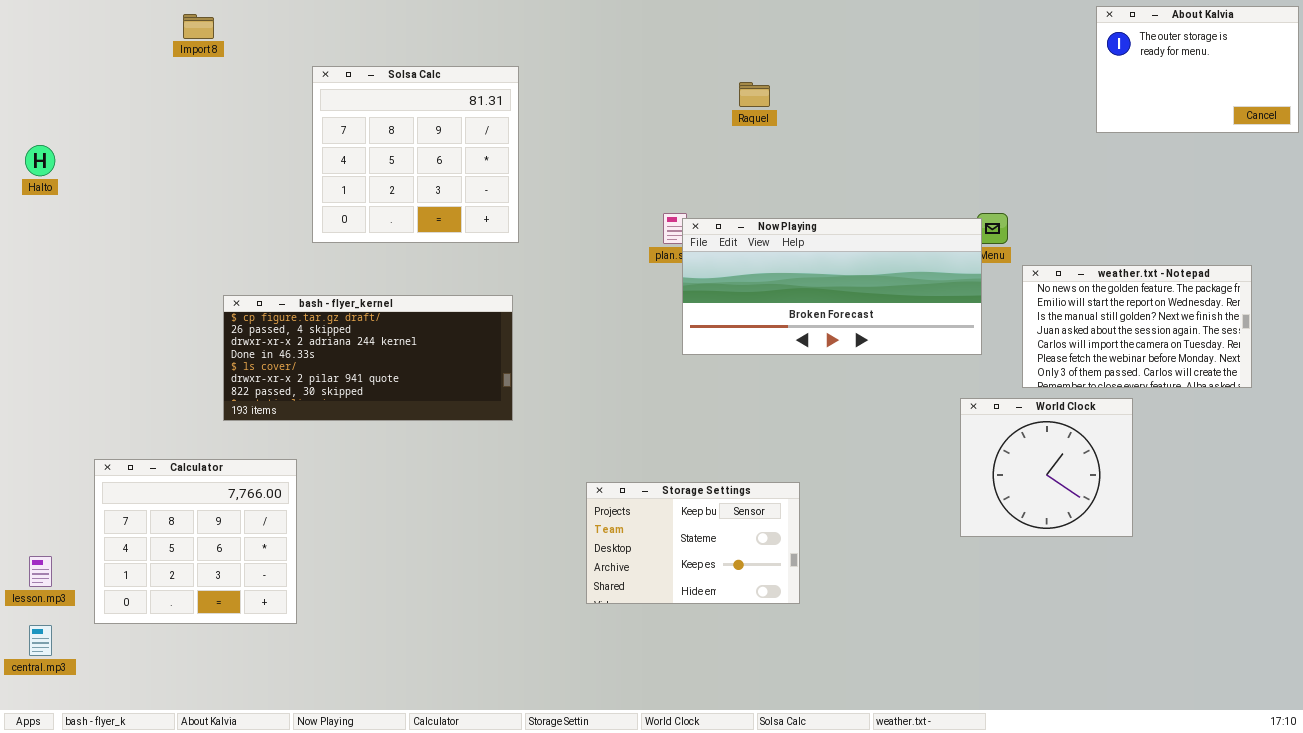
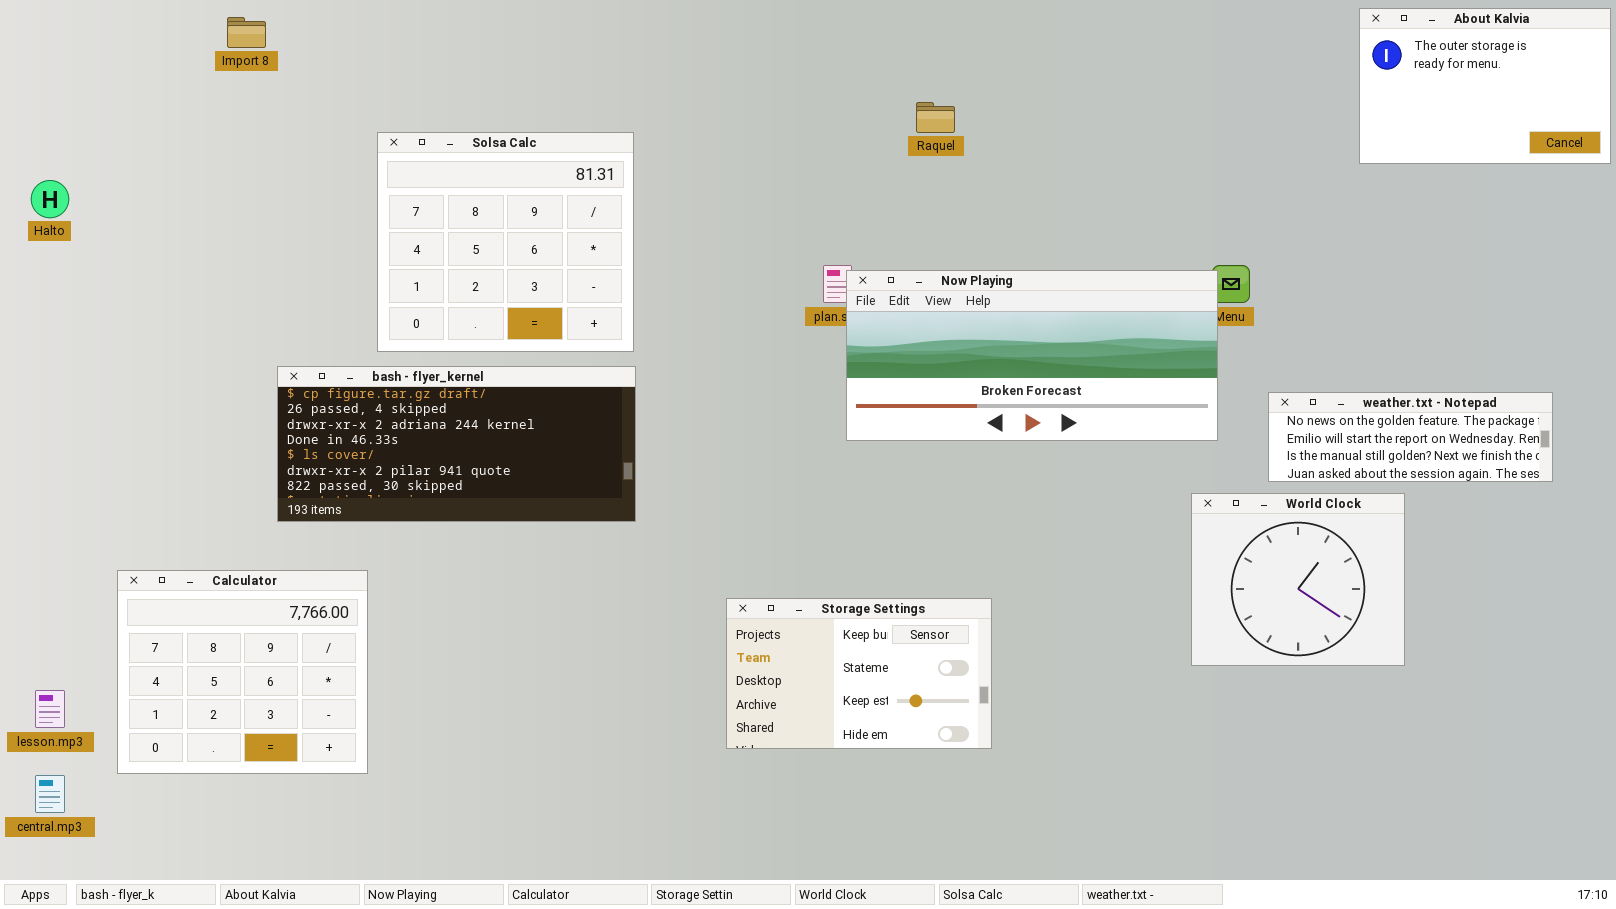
Solsa Calc: [312,66,519,243] -> [377,132,634,352], moved
weather.txt - Notepad: [1022,265,1252,388] -> [1268,392,1553,482], resized

